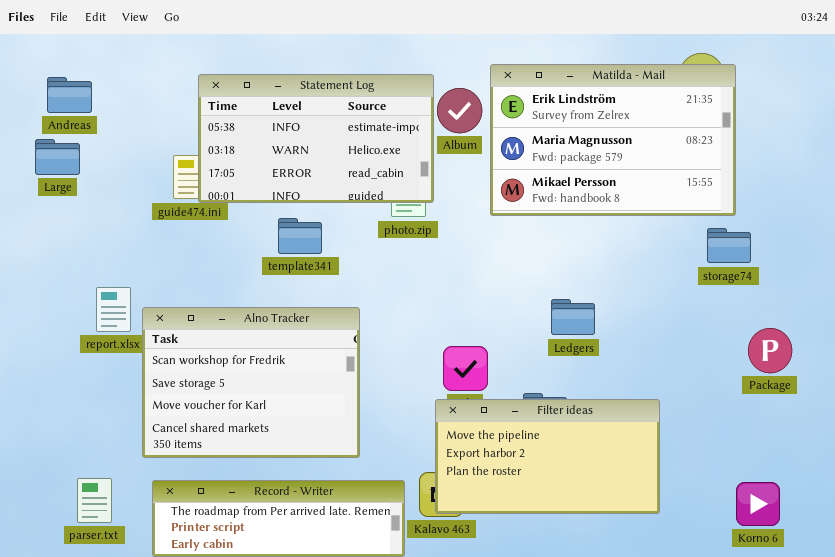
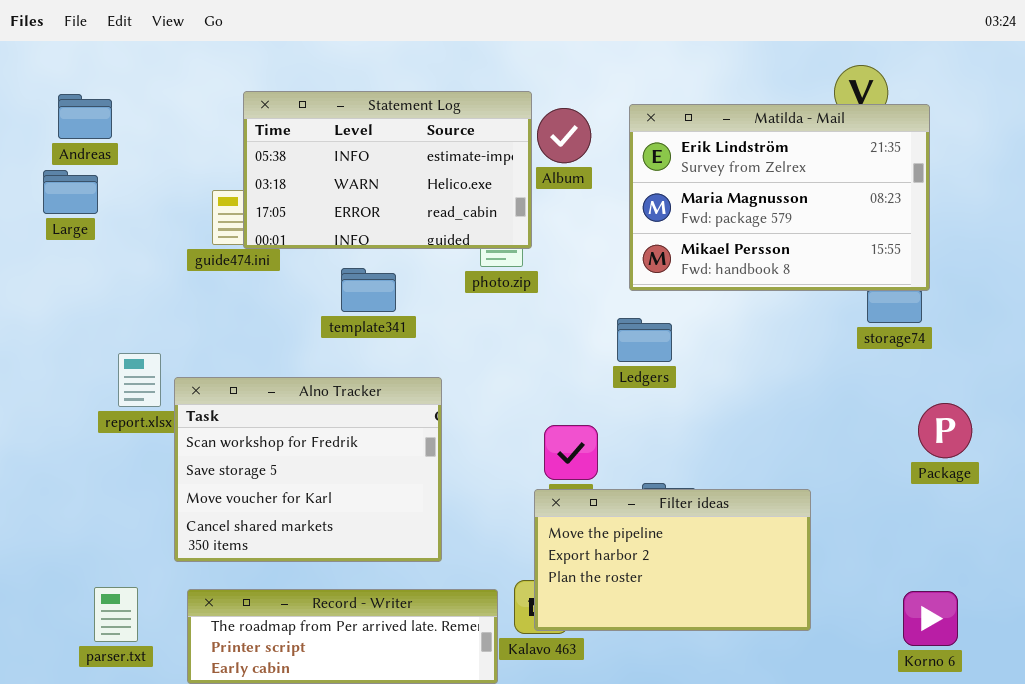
Matilda - Mail: [490,64,736,216] -> [629,104,930,291], moved
Ledgers: [551,299,595,335] -> [617,318,672,362], moved

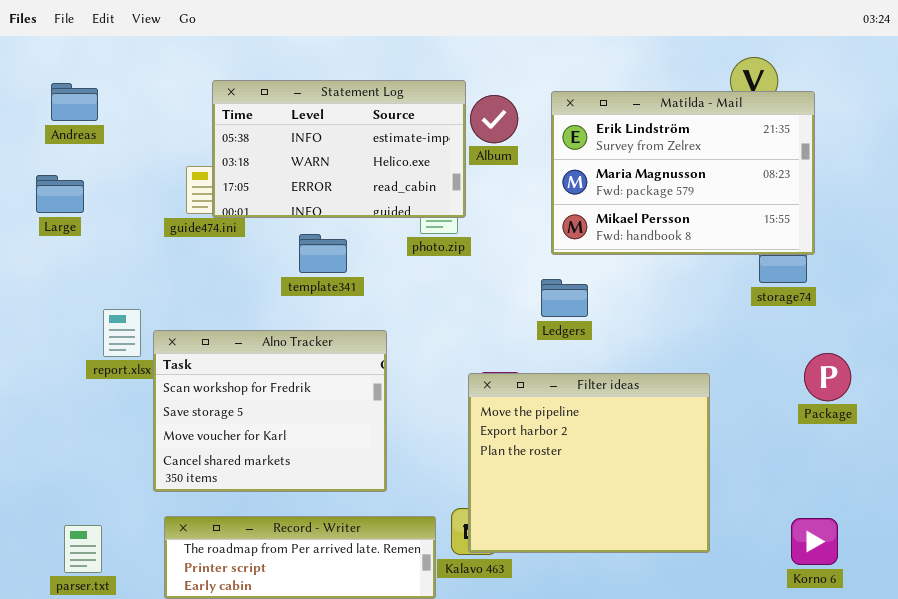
Large: [43,170,98,214] -> [36,175,84,213], moved
Filter ideas: [534,489,811,631] -> [468,373,710,553], resized
parser.txt: [94,587,138,642] -> [64,525,102,573], moved

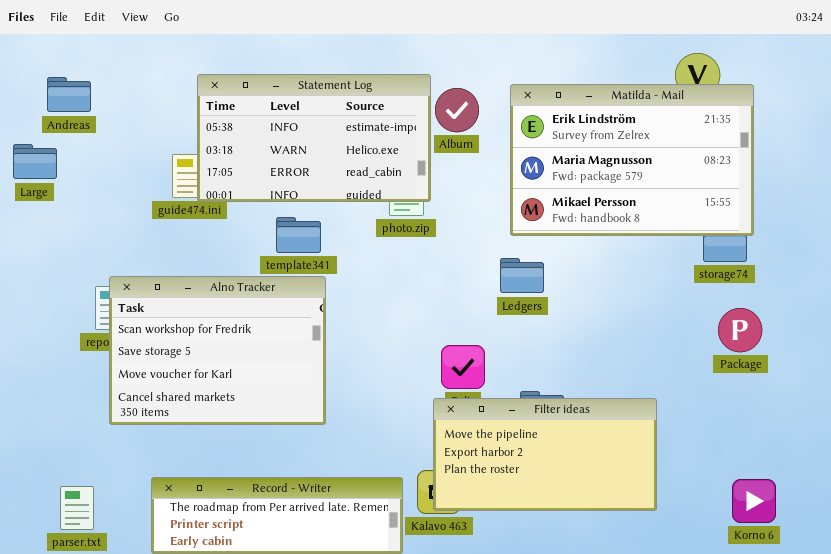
Large: [36,175,84,213] -> [13,144,57,179], moved
Alno Tracker: [153,330,387,492] -> [109,276,326,425], moved
Package: [804,353,851,401] -> [718,308,762,352], moved
Filter ideas: [468,373,710,553] -> [433,398,657,511], resized

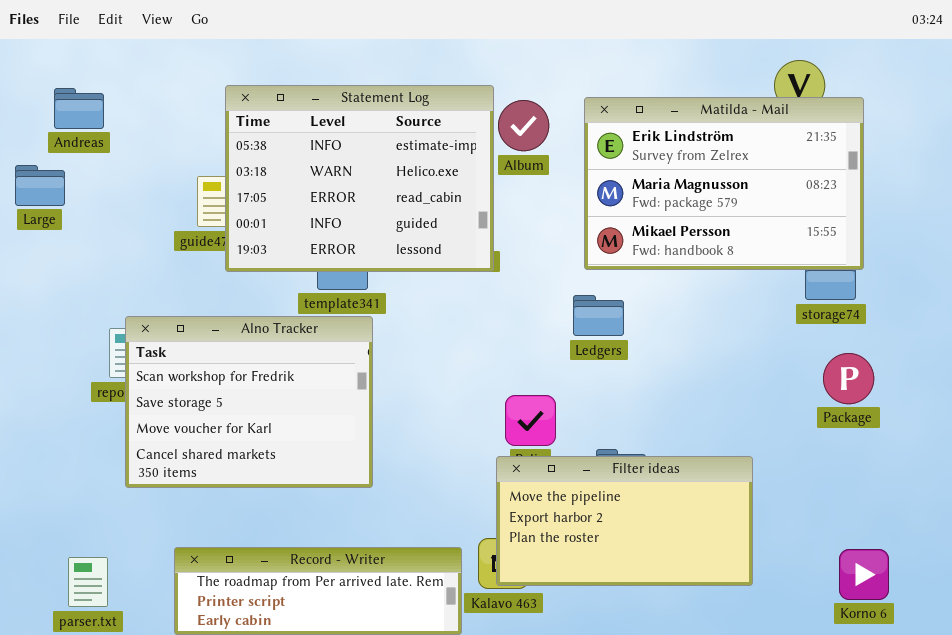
Statement Log: [197,74,431,202] -> [225,85,494,272], resized

